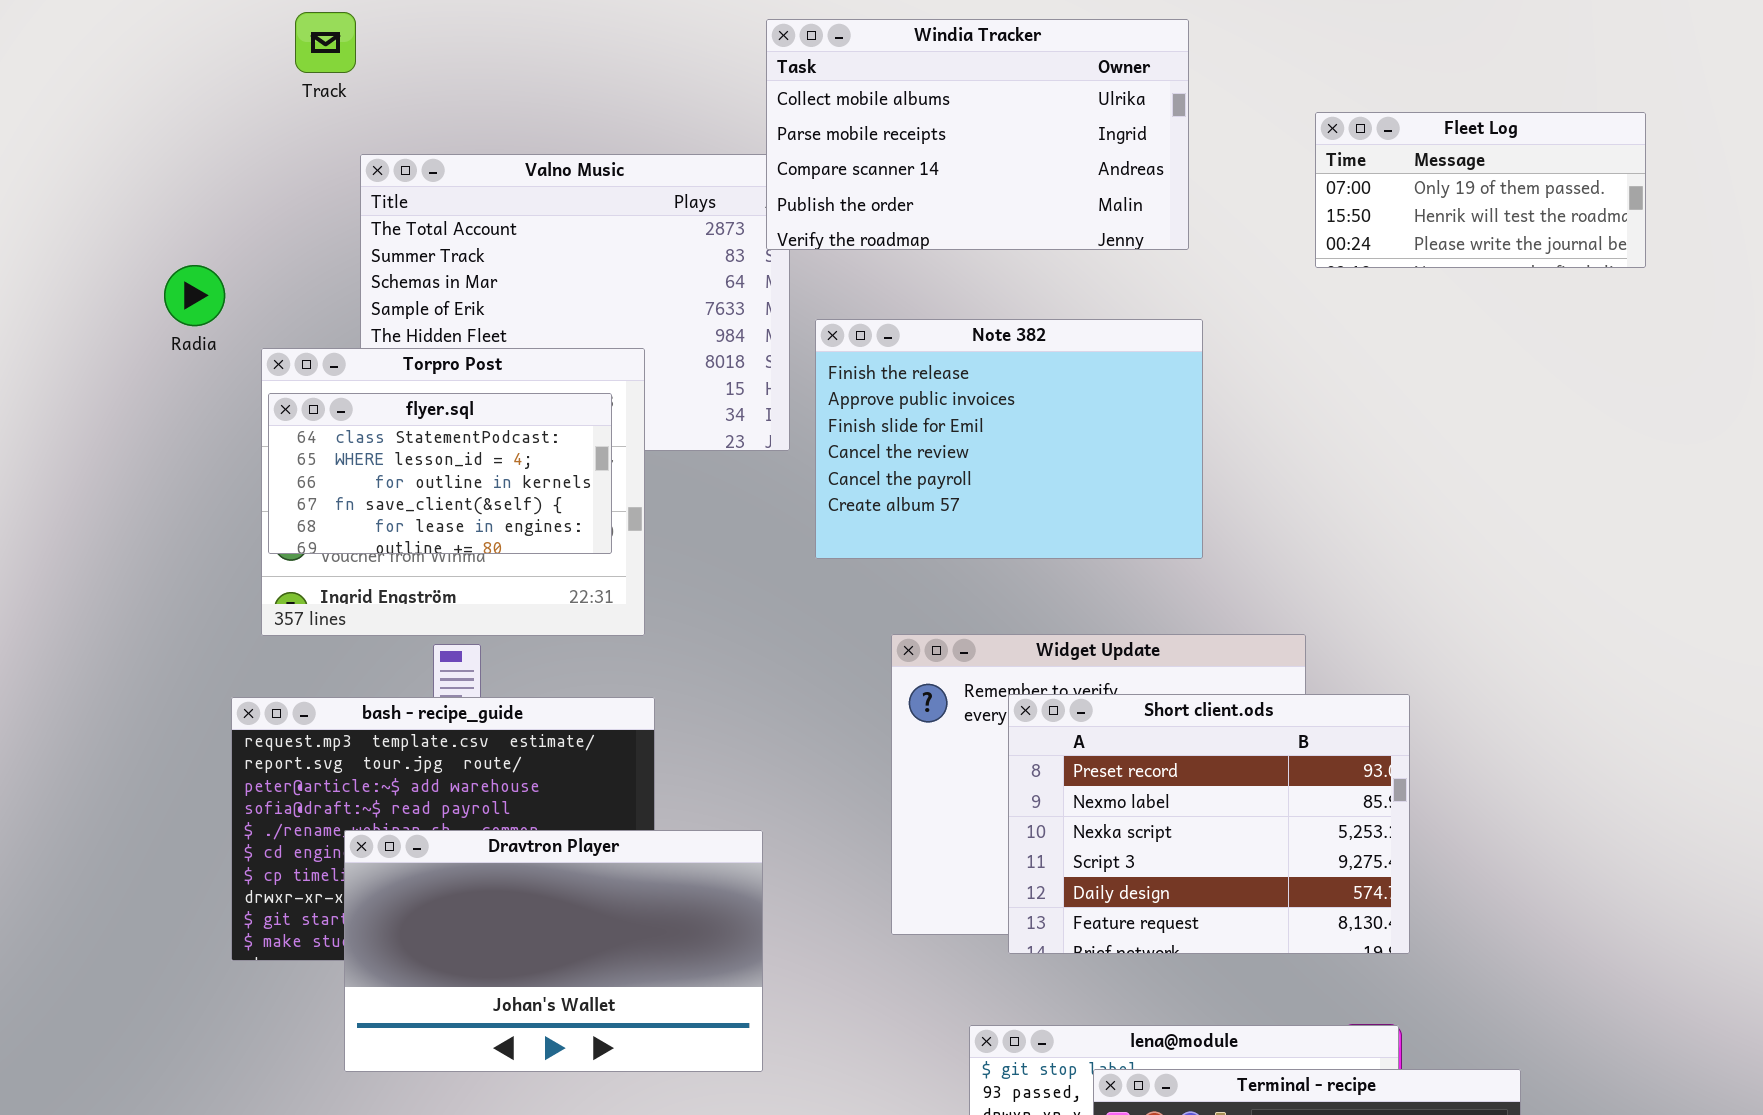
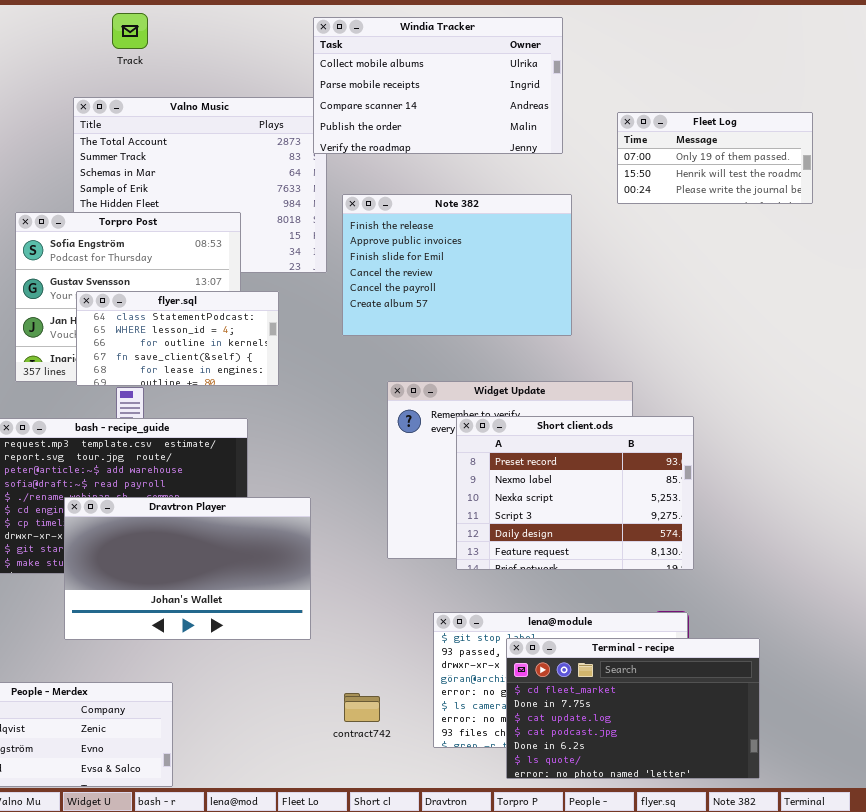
Track: [295,12,356,73] -> [112,13,148,49], moved
Fleet Log: [1315,112,1646,268] -> [617,112,813,204], moved
flyer.sql: [268,393,612,554] -> [76,291,279,386], moved

